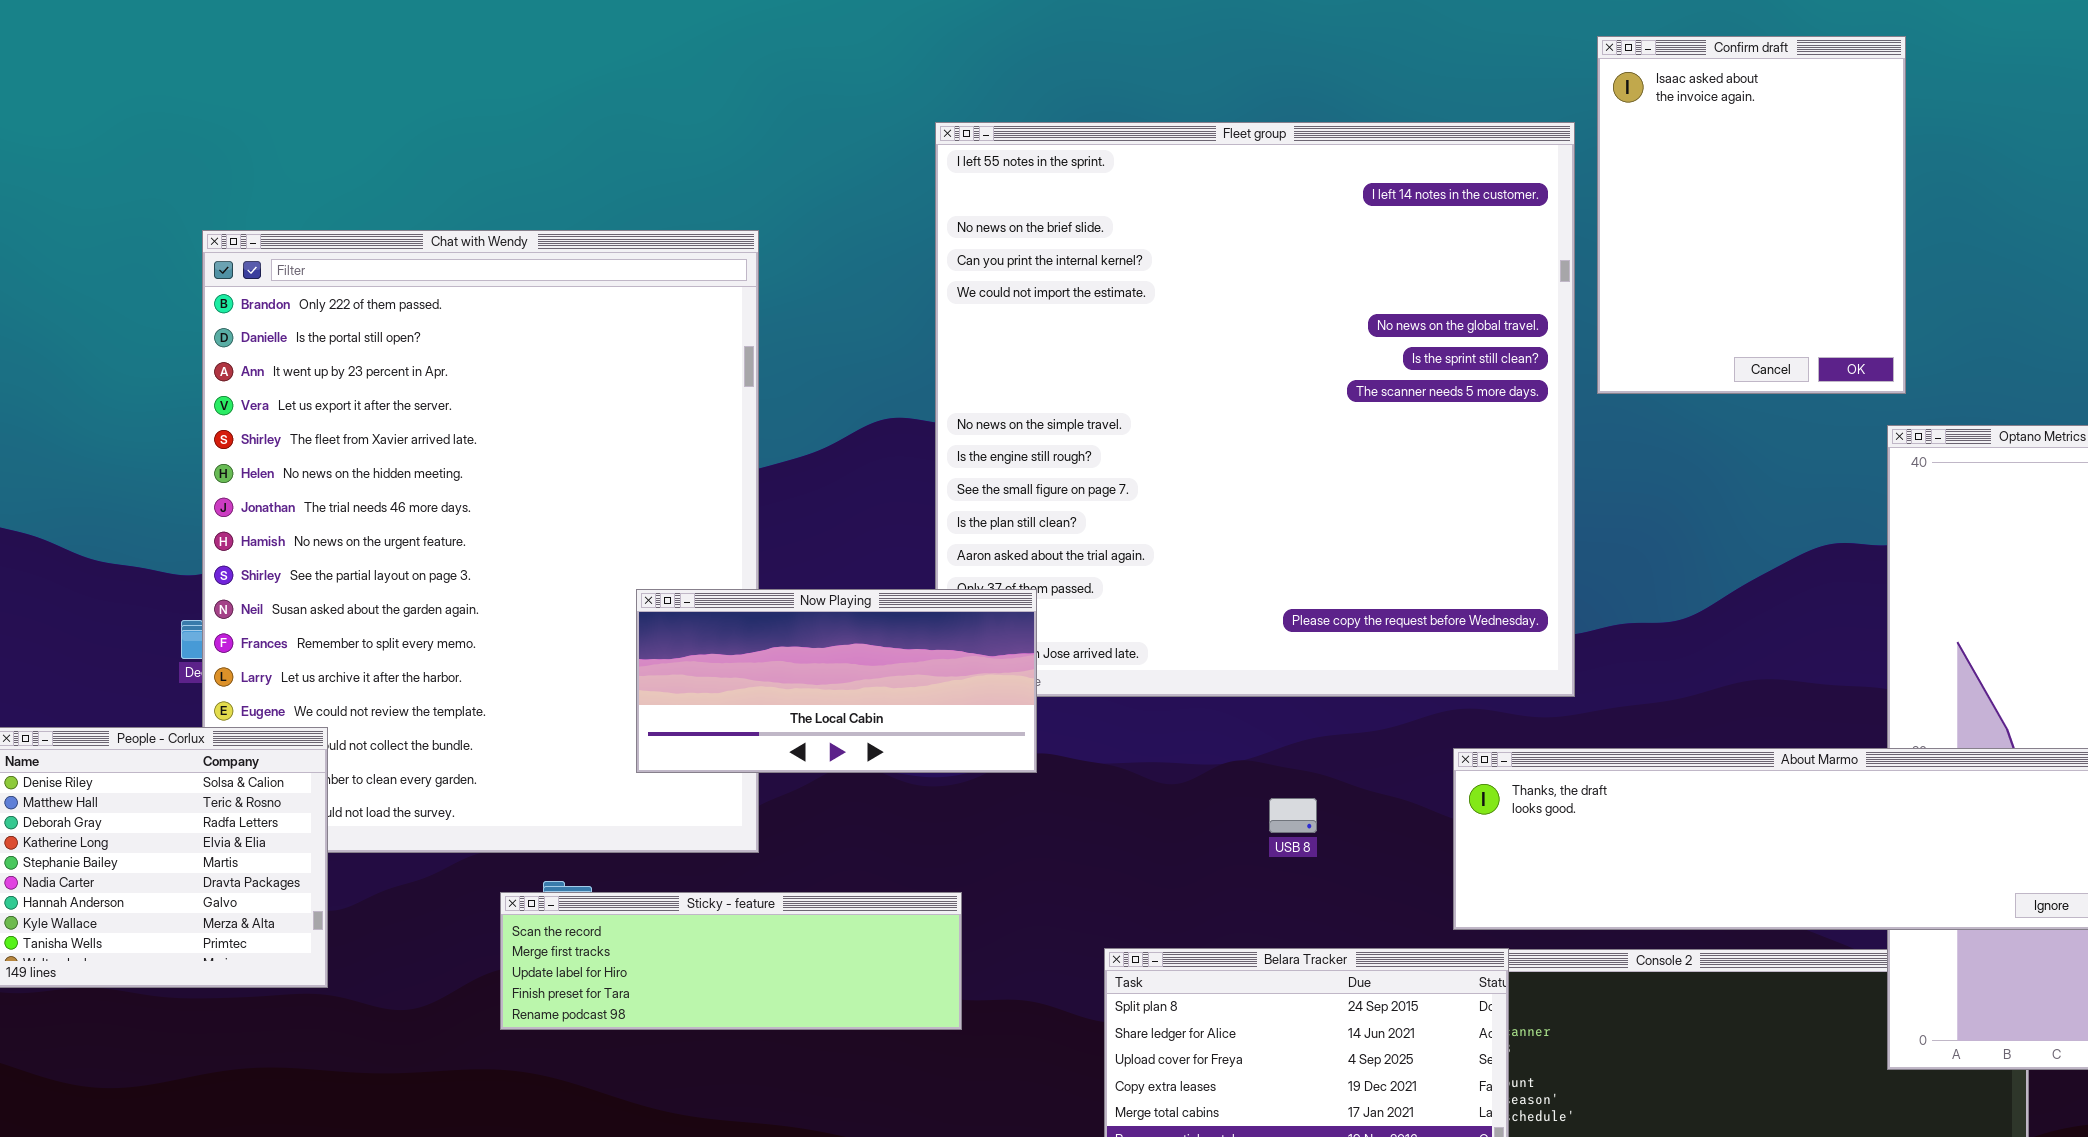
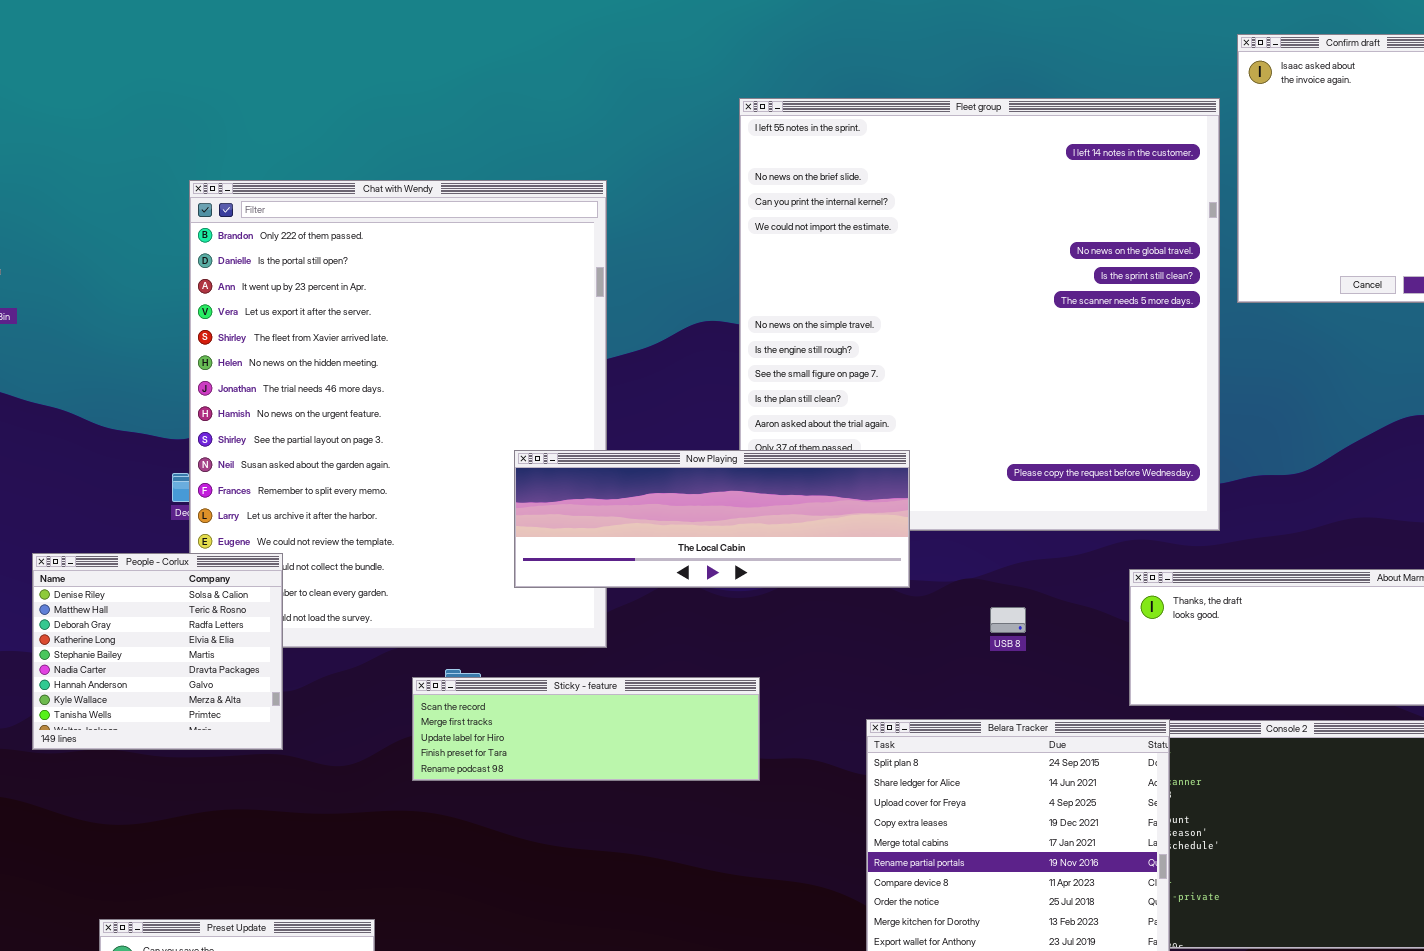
Now Playing: [636,589,1037,773] -> [514,450,910,588], resized

